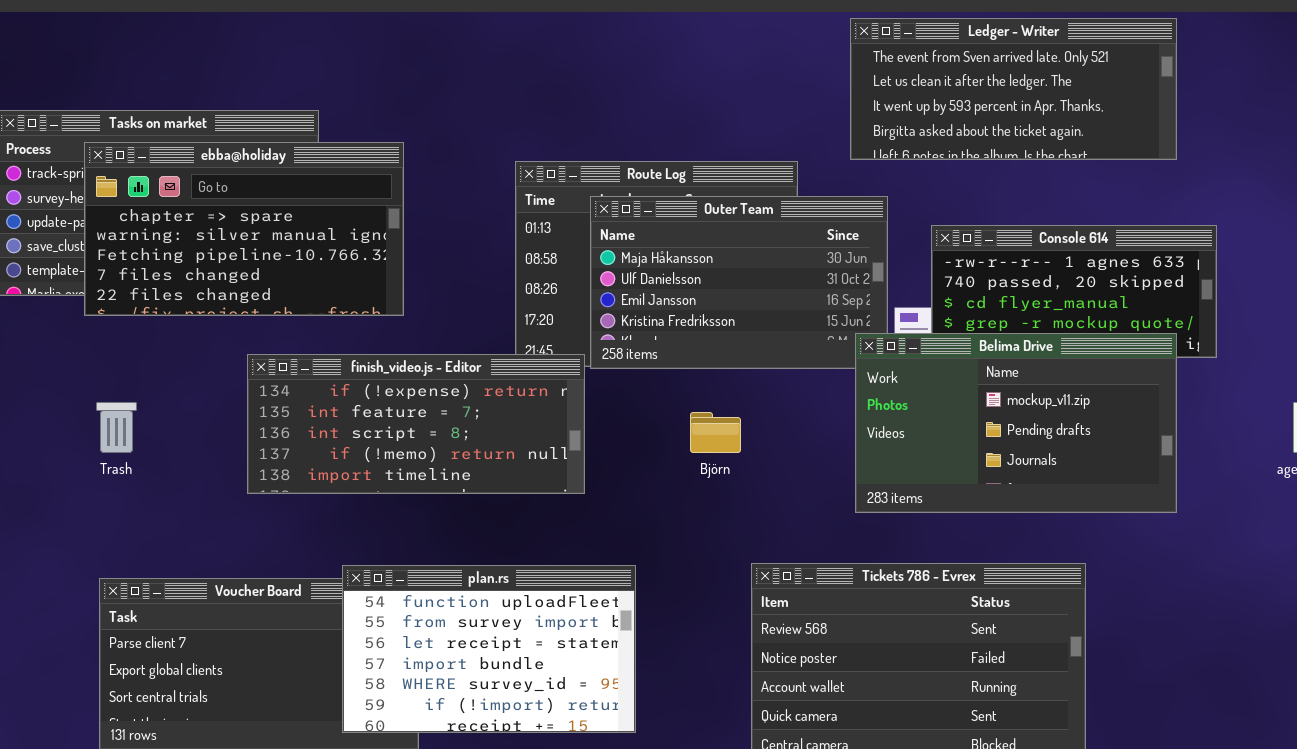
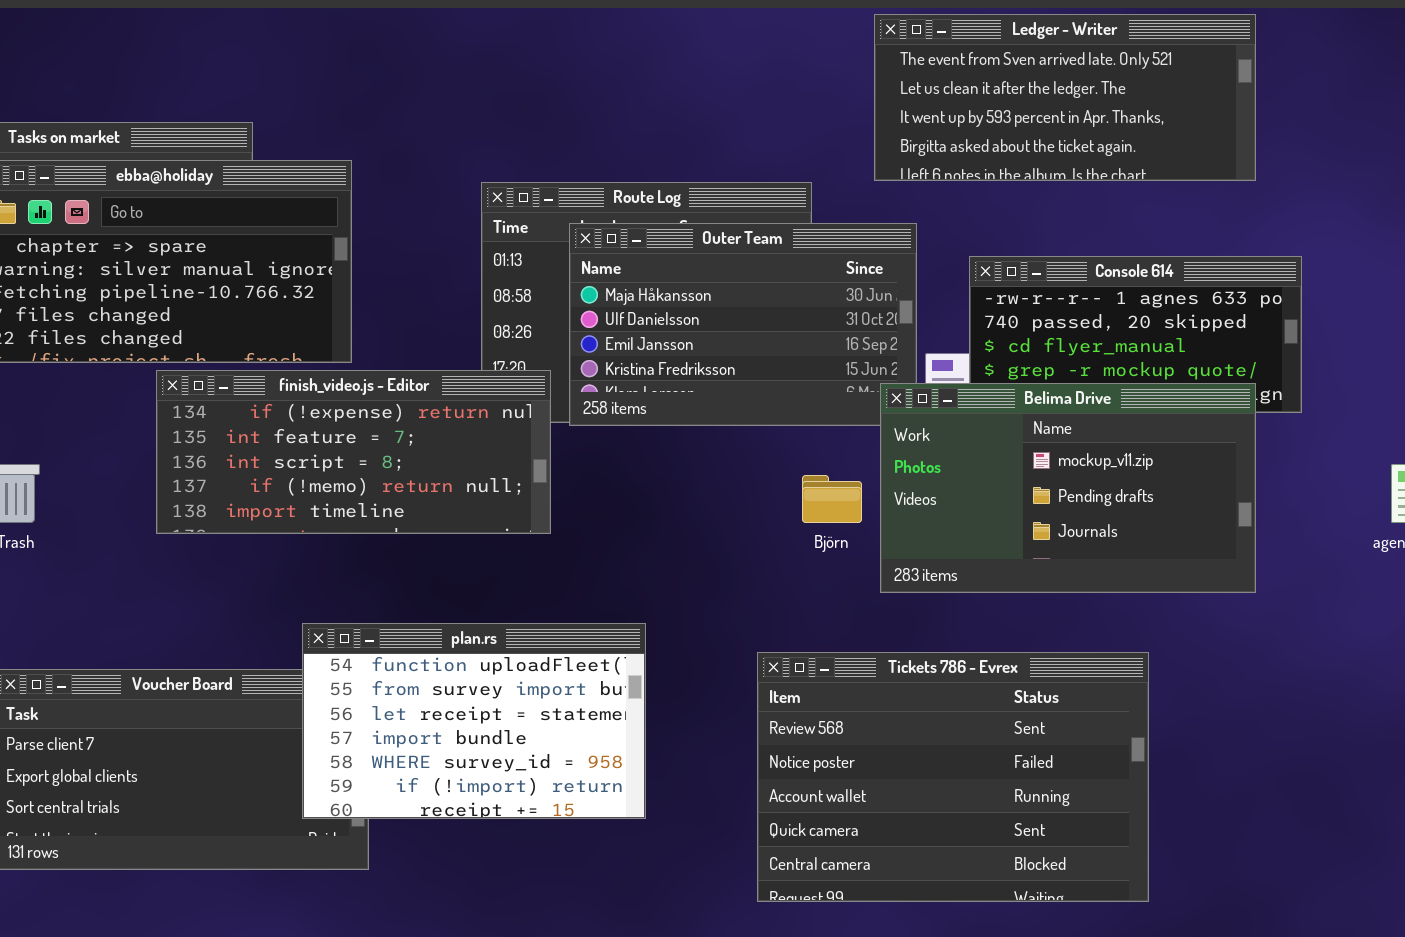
finish_video.js - Editor: [247,354,585,494] -> [156,370,551,534], moved
Björn: [690,412,741,453] -> [802,475,862,523], moved
plan.rs: [342,565,636,733] -> [302,623,646,819], moved

